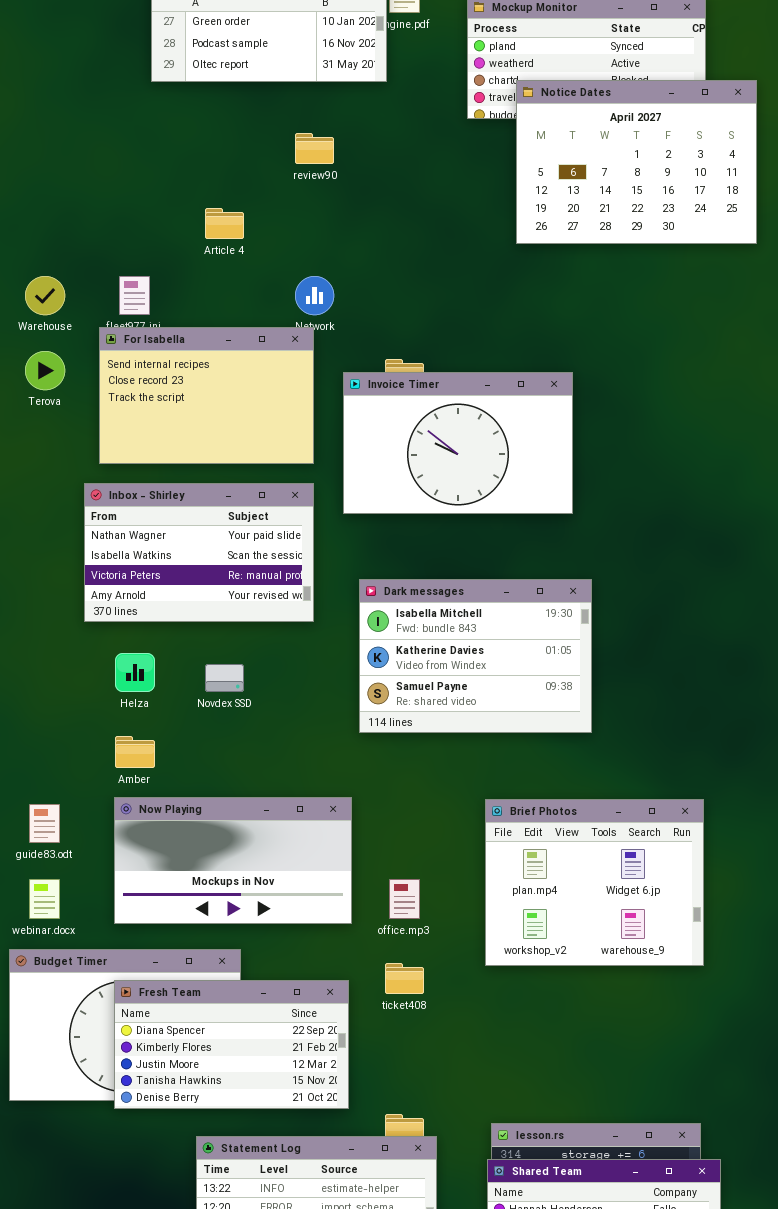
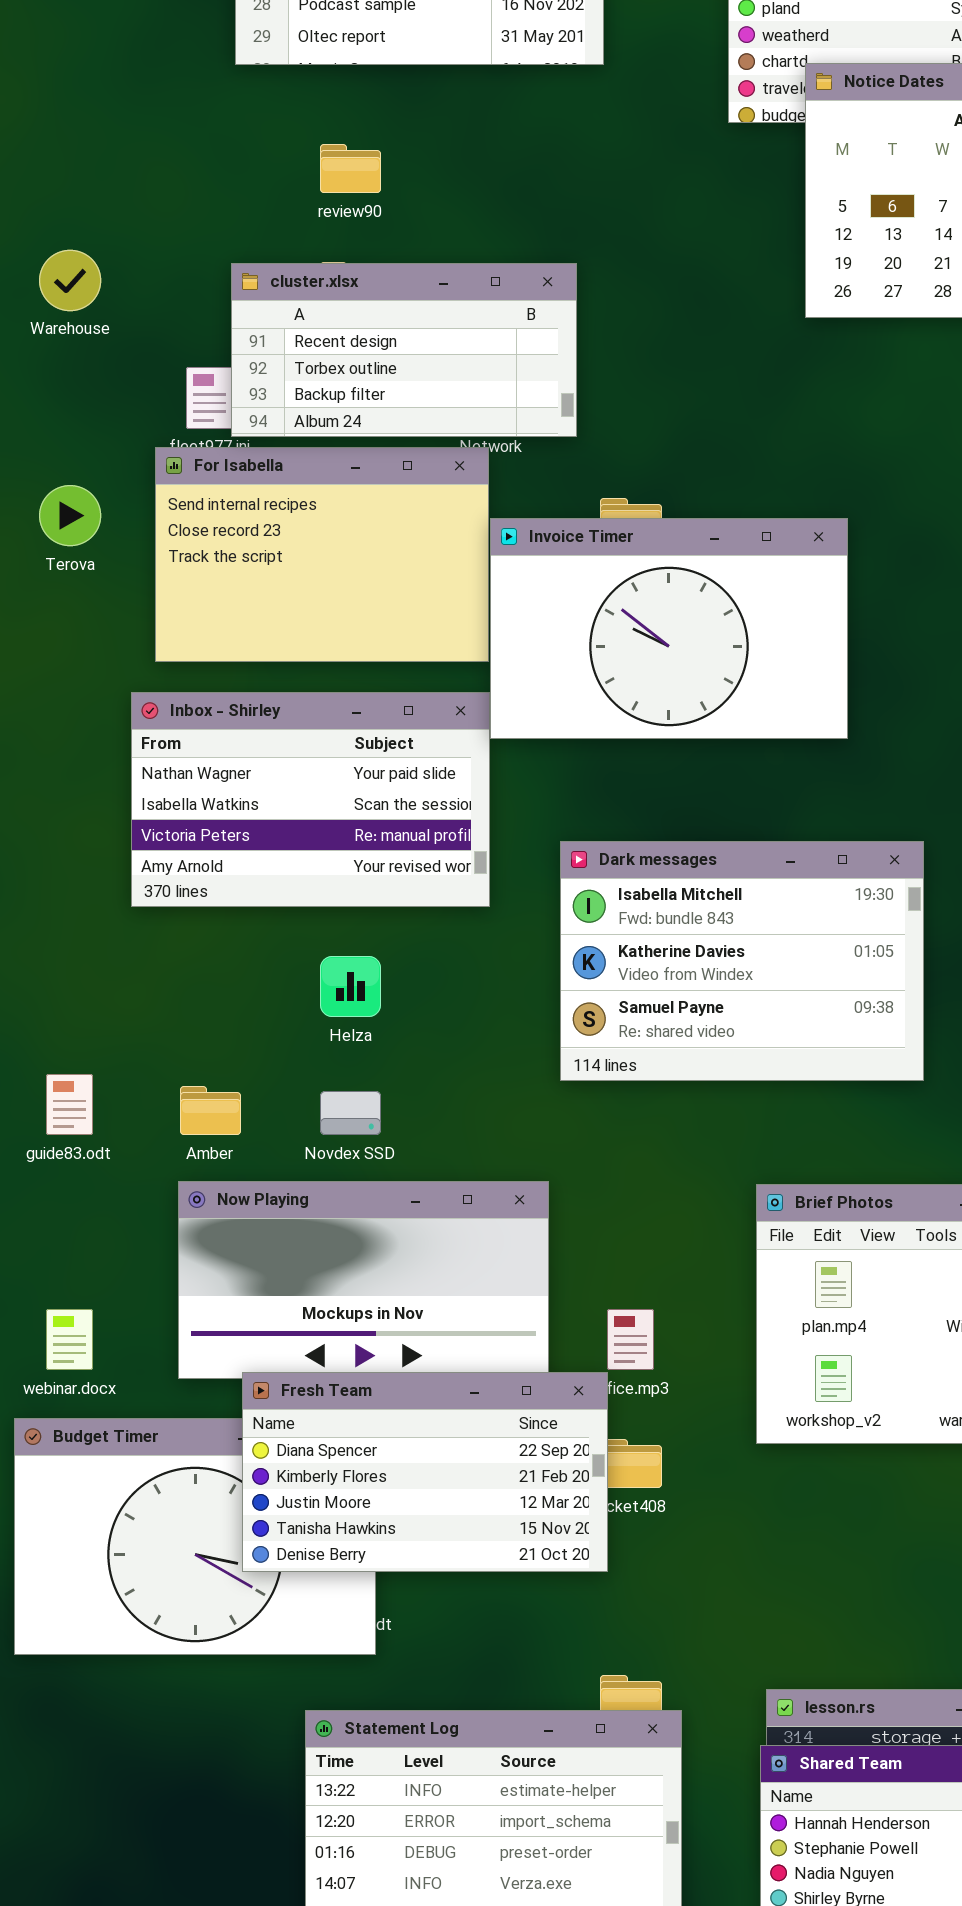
review90: [295,133,334,164] -> [320,144,381,193], moved
cluster.xlsx: none -> [231,263,577,437], opened
Warehouse: [25,276,65,315] -> [39,250,101,311], moved
Invoice Timer: [343,372,573,514] -> [490,518,848,739], moved
Helza: [115,653,155,692] -> [320,956,381,1017], moved
Novdex SSD: [205,664,244,692] -> [320,1091,381,1135], moved
guide83.odt: [29,804,60,843] -> [46,1074,93,1135], moved
Fresh Team: [114,980,349,1109] -> [242,1372,608,1572], moved

